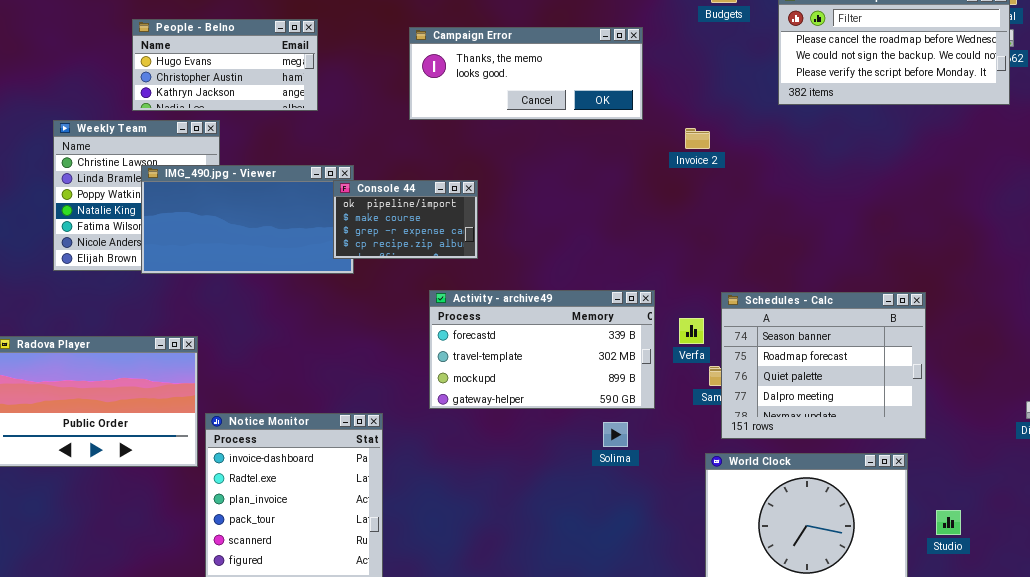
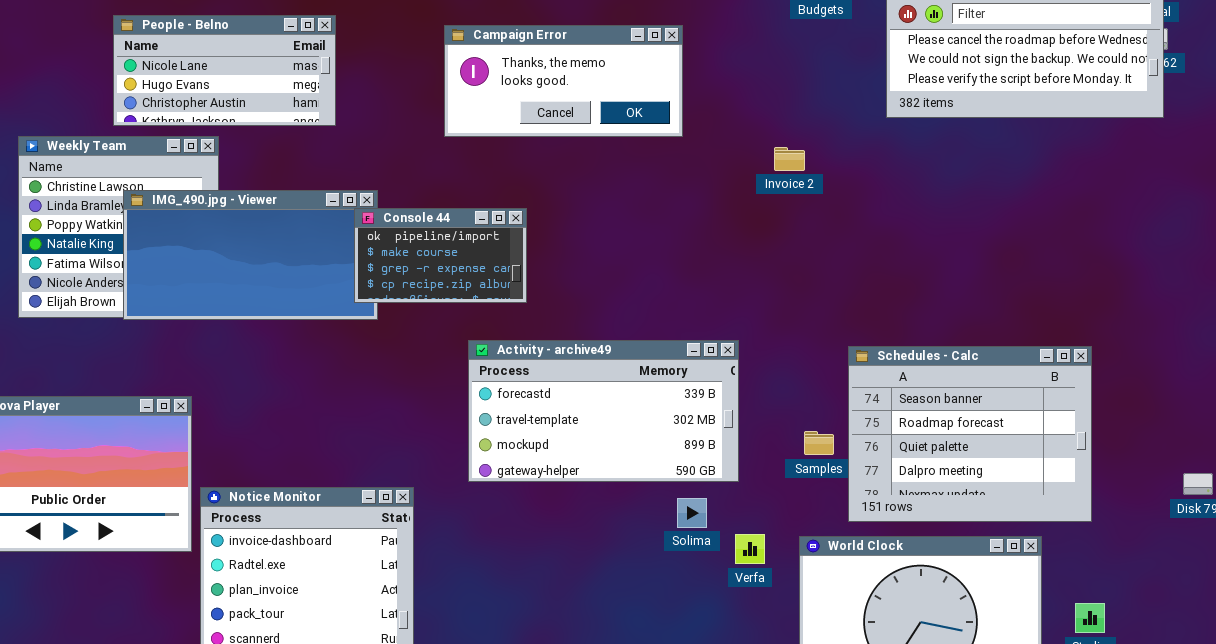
People - Belno: [132,19,318,111] -> [113,15,336,126], scrolled up 1 row
Campaign Error: [409,27,643,120] -> [444,25,683,137], resized
Schedules - Calc: [721,292,926,439] -> [848,346,1092,522], moved
Verfa: [679,318,704,344] -> [735,534,765,564], moved

